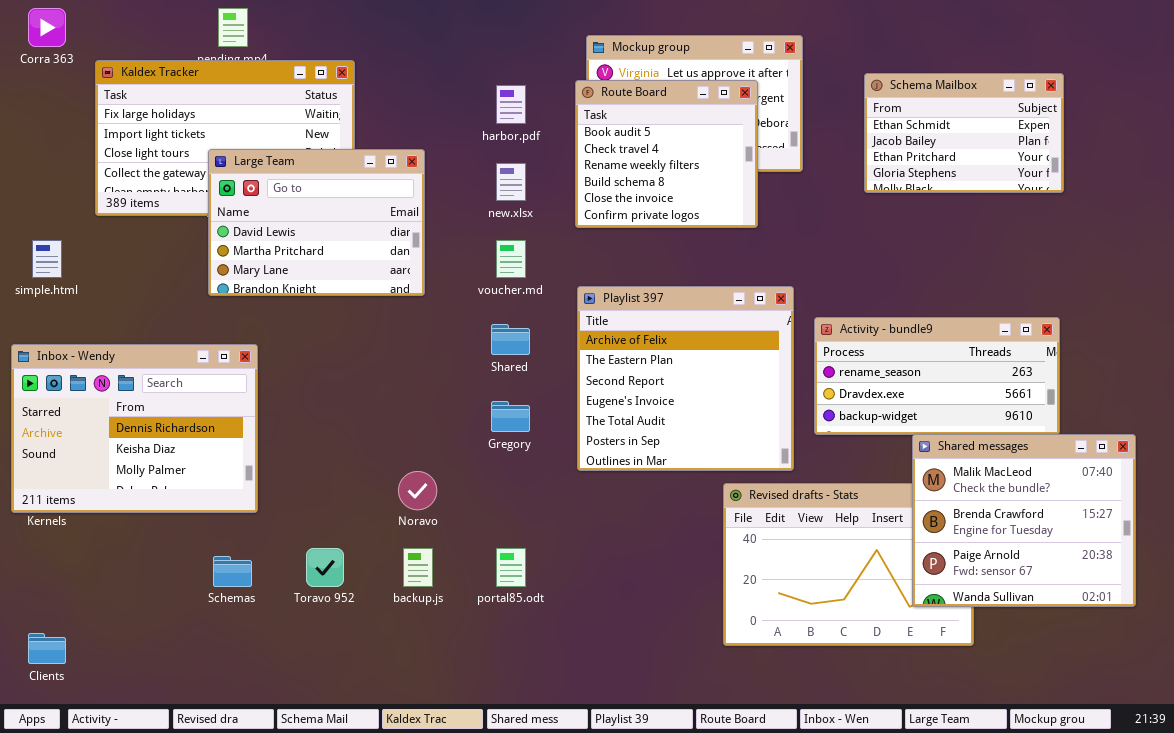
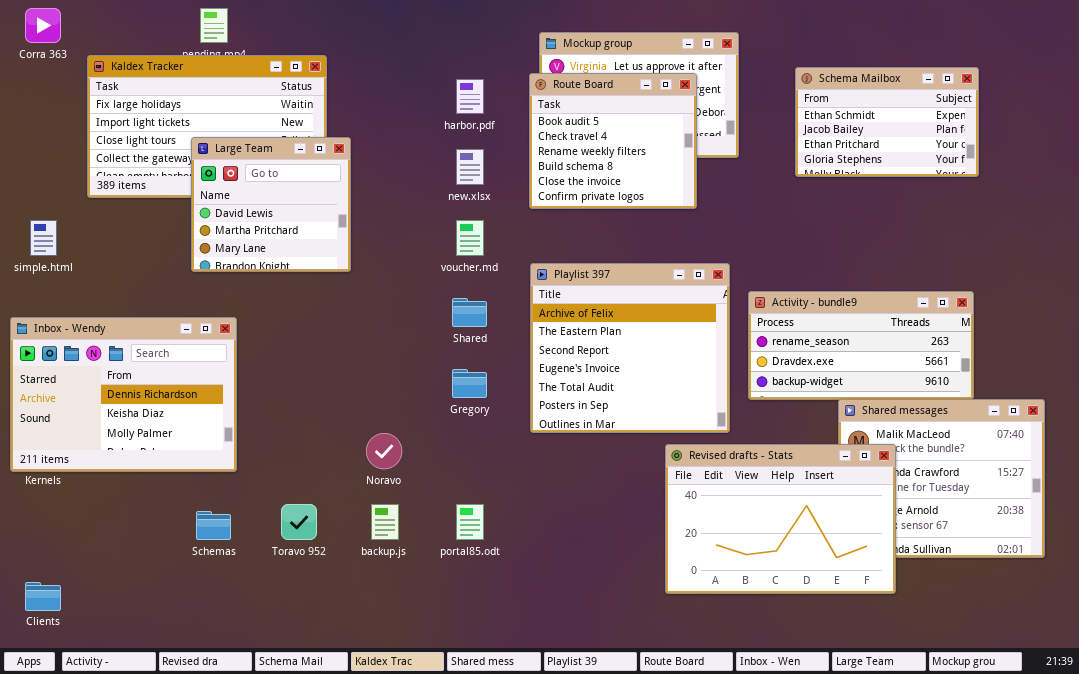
Large Team: [208,149,425,296] -> [191,137,351,272], resized
Revised drafts - Stats: [723,483,974,646] -> [665,444,896,594], raised

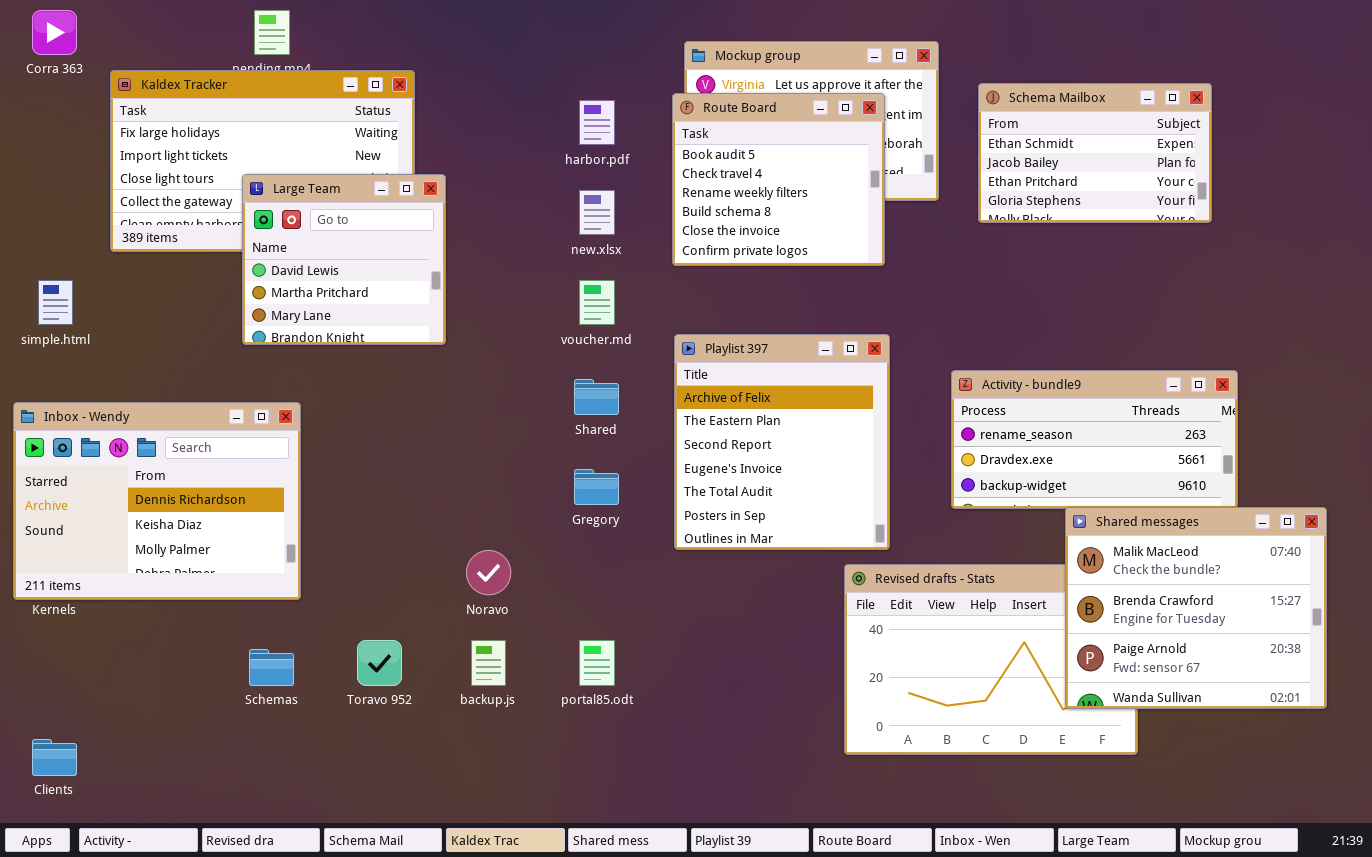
Schema Mailbox: [795,67,979,177] -> [978,83,1212,223], moved
Playlist 397: [530,263,730,433] -> [674,334,890,550], resized
Shared messages: [838,399,1045,558] -> [1065,507,1327,709], raised

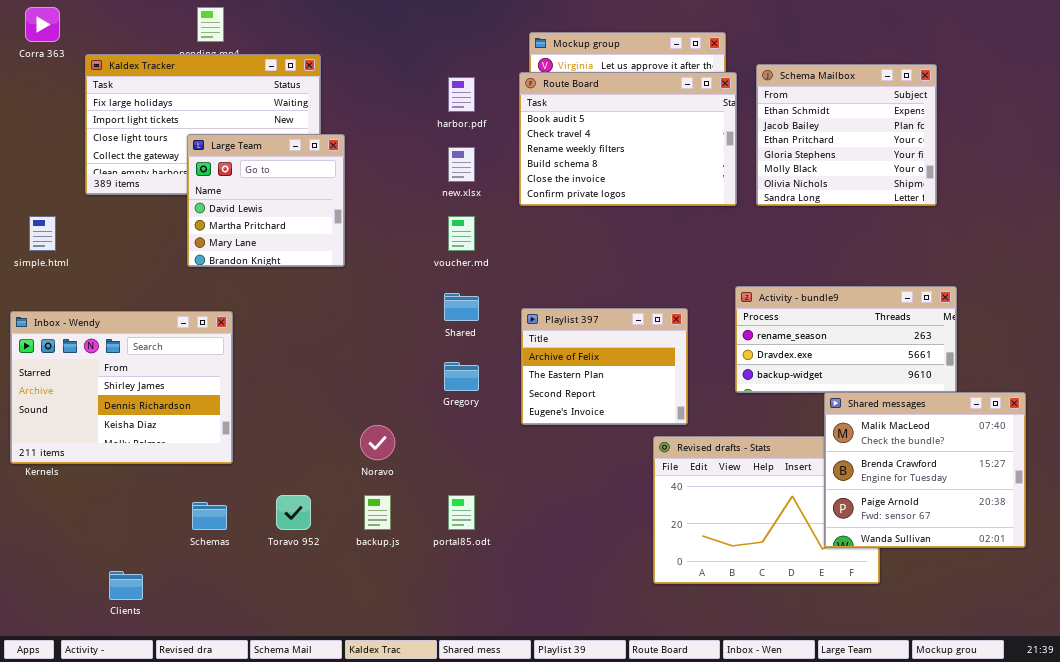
Schema Mailbox: [978,83,1212,223] -> [756,64,937,206], resized
Route Board: [672,93,885,266] -> [519,72,737,206], resized
Playlist 397: [674,334,890,550] -> [521,308,688,425], resized
Inbox - Wendy: [13,402,301,600] -> [10,311,233,464], scrolled up 1 row
Clients: [32,739,77,776] -> [109,571,143,600], moved

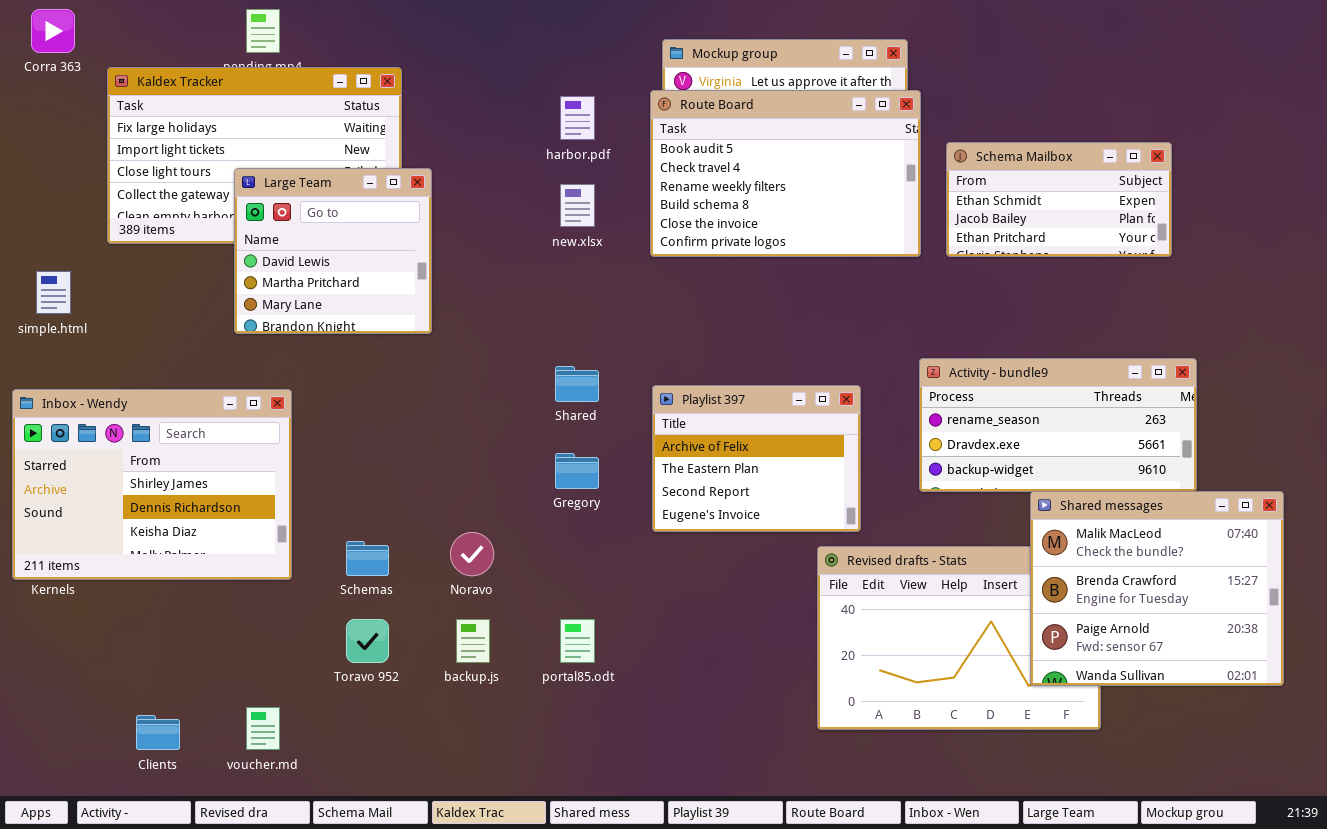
Schema Mailbox: [756,64,937,206] -> [946,142,1172,257], resized
voucher.md: [448,216,475,251] -> [246,707,280,750], moved
Schemas: [192,502,227,530] -> [346,541,389,576], moved

